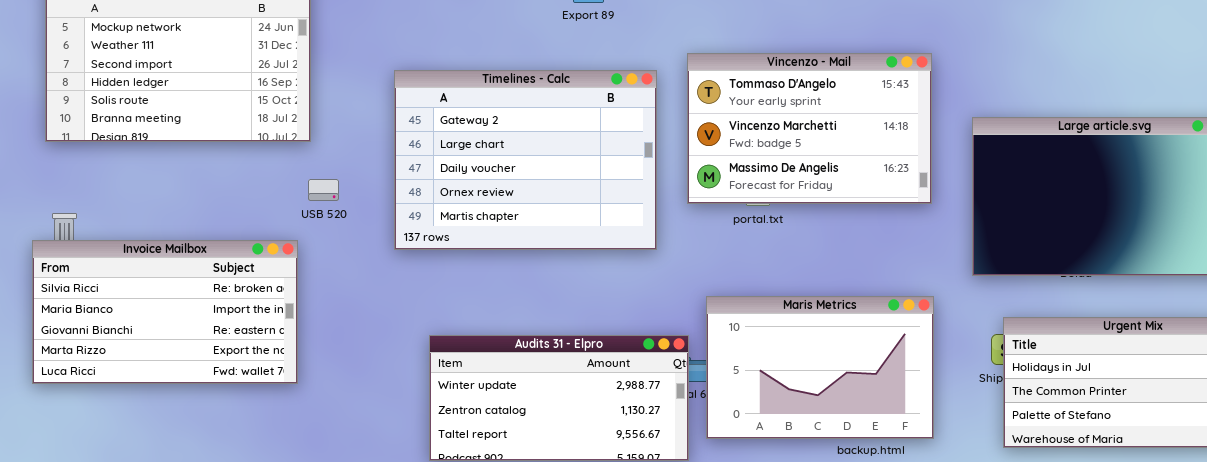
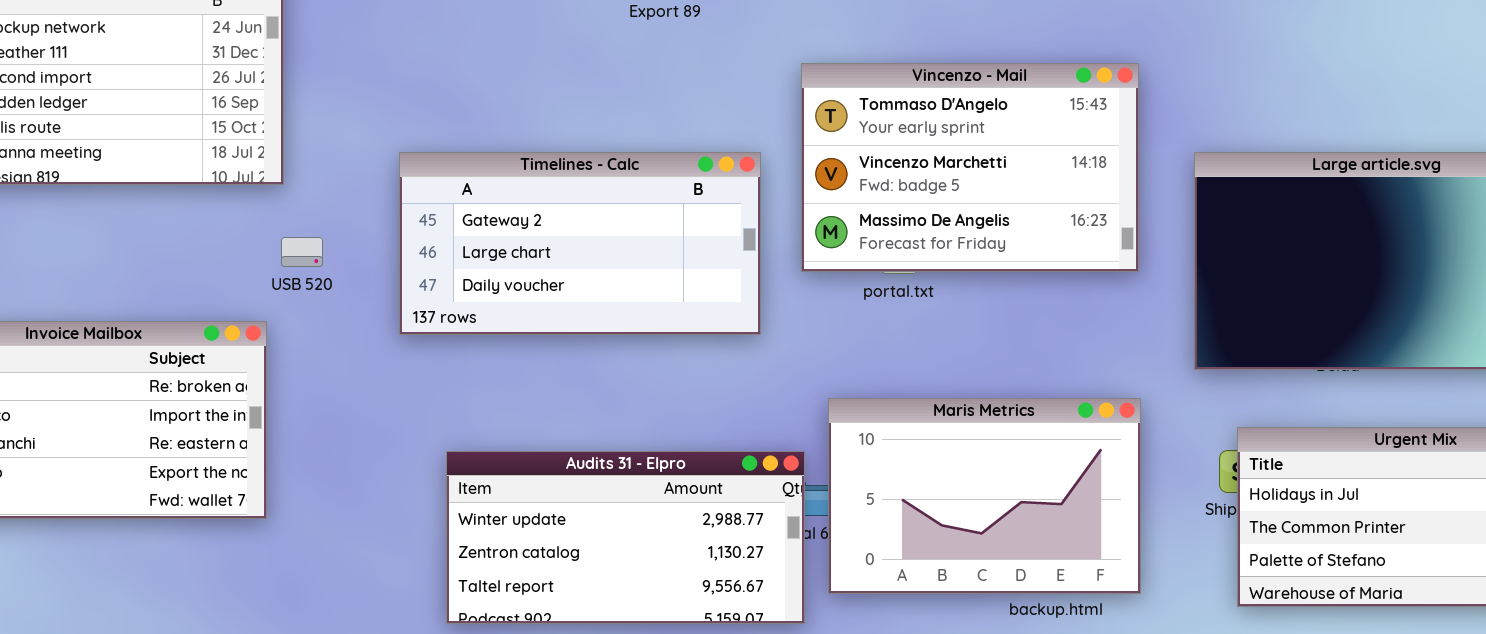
Timelines - Calc: [394,70,657,250] -> [399,152,761,335], resized

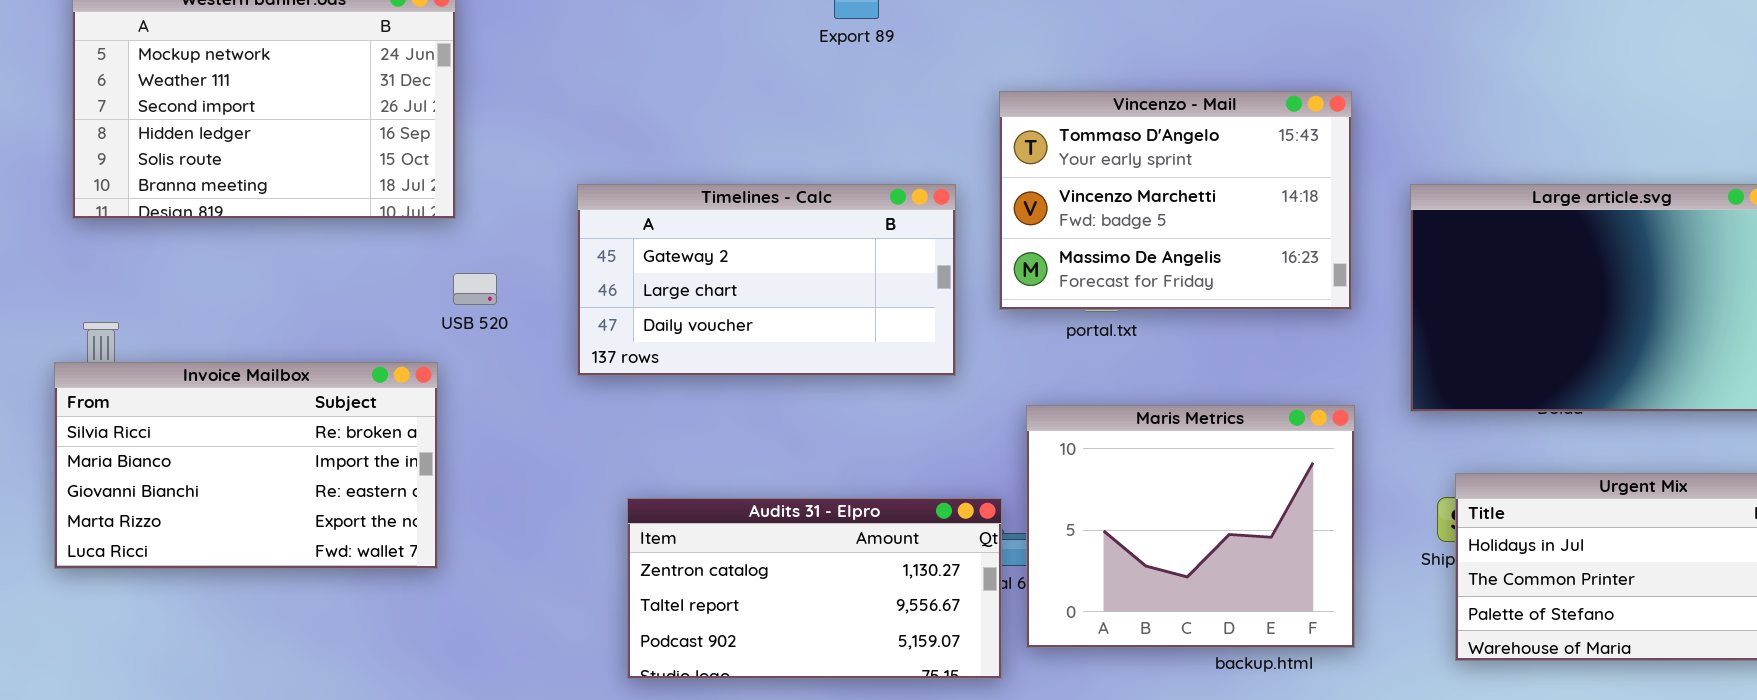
Maris Metrics: [828,398,1141,594] -> [1026,405,1355,648], resized
Audits 31 - Elpro: [446,451,805,624] -> [627,498,1002,679], scrolled down 1 row

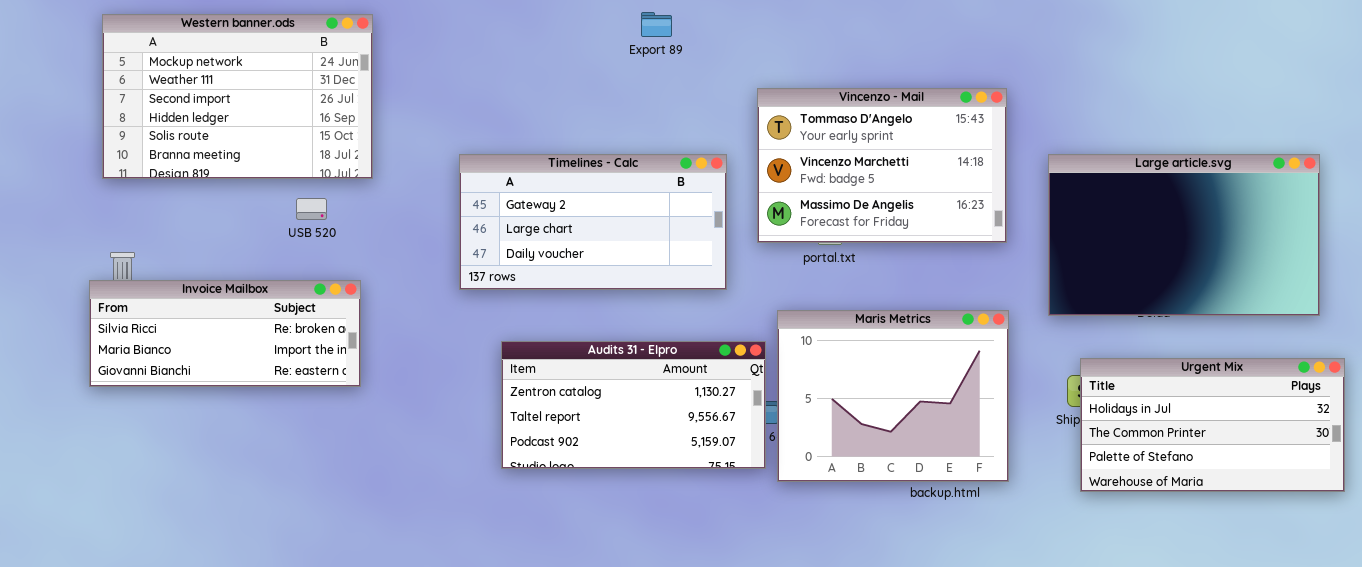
USB 520: [453,273,497,305] -> [296,198,327,220], moved
Invoice Mailbox: [54,362,438,569] -> [89,280,361,387], resized
Audits 31 - Elpro: [627,498,1002,679] -> [501,341,766,469], moved

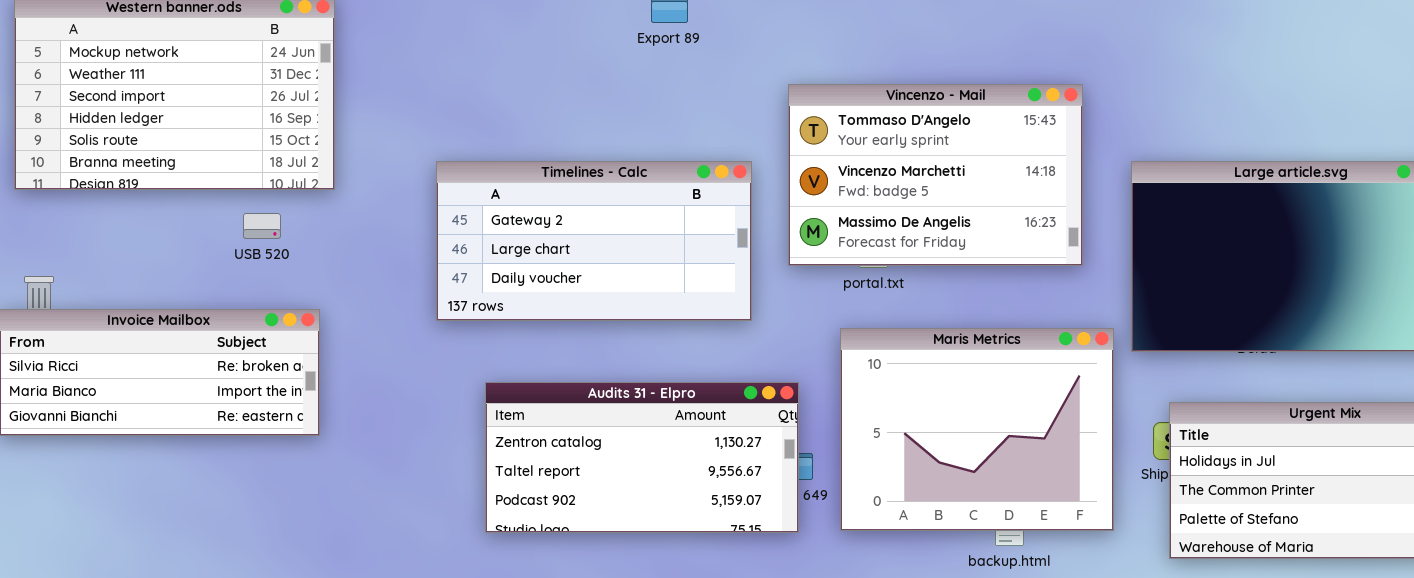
Maris Metrics: [777,310,1009,482] -> [840,328,1114,531], moved

